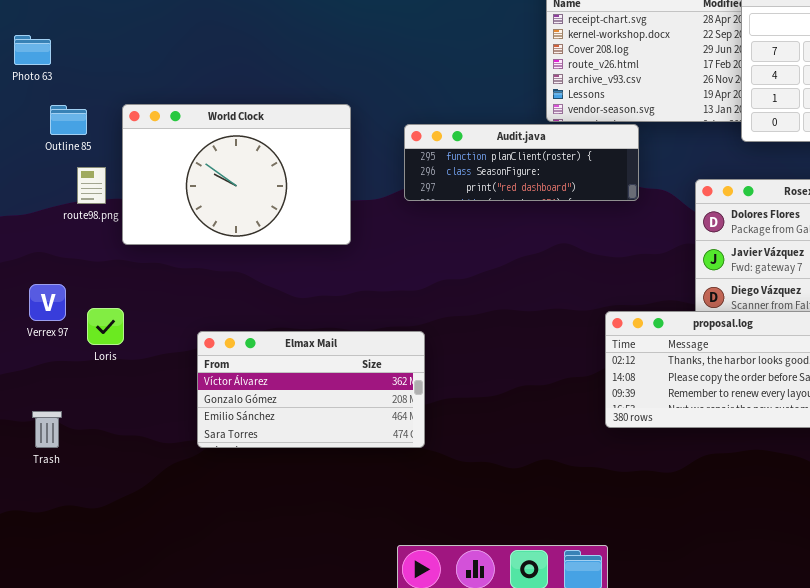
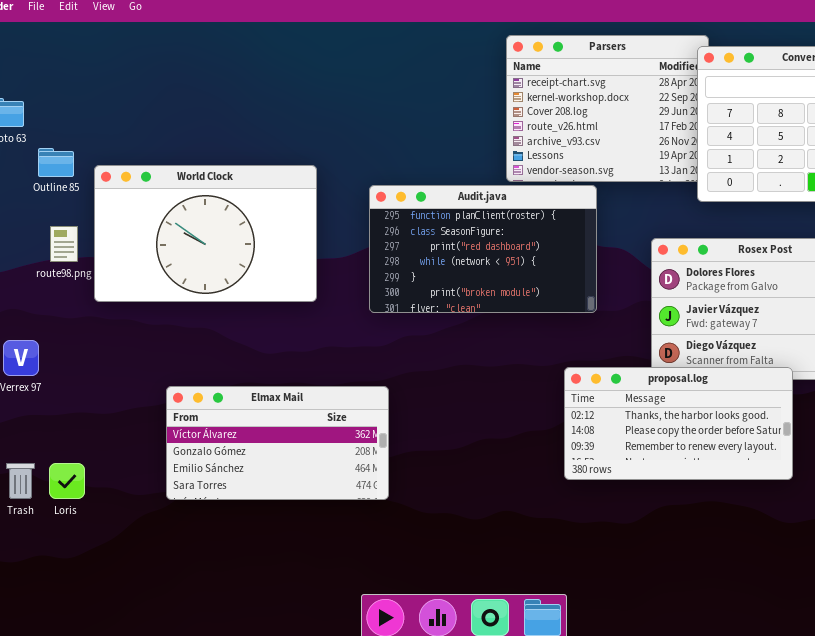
Outline 85: [50,105,87,135] -> [38,148,74,177], moved
Audit.java: [404,124,639,201] -> [369,185,597,313], resized
Loris: [87,308,124,345] -> [49,463,85,499], moved

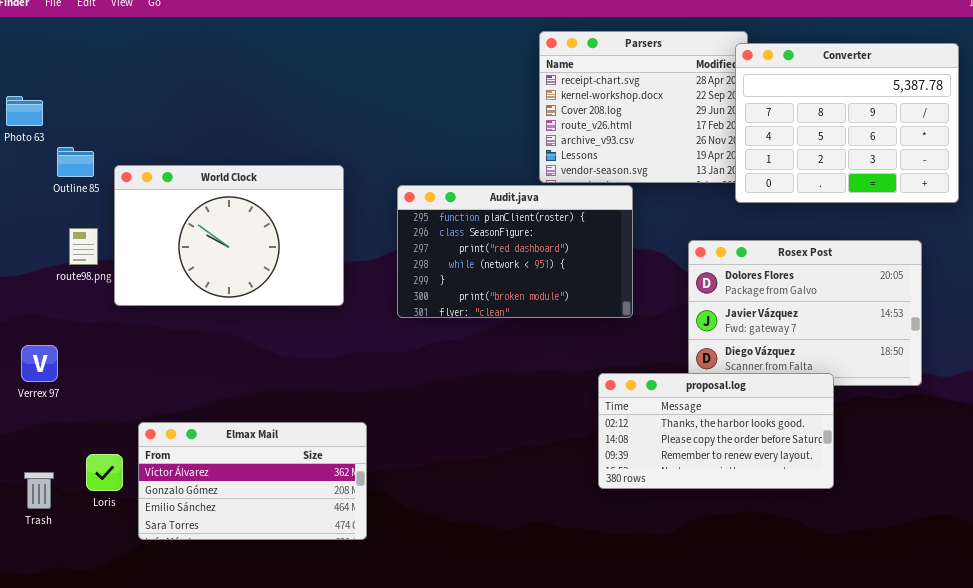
Elmax Mail: [166,386,389,500] -> [138,422,367,540], moved
Loris: [49,463,85,499] -> [86,454,123,491], moved

